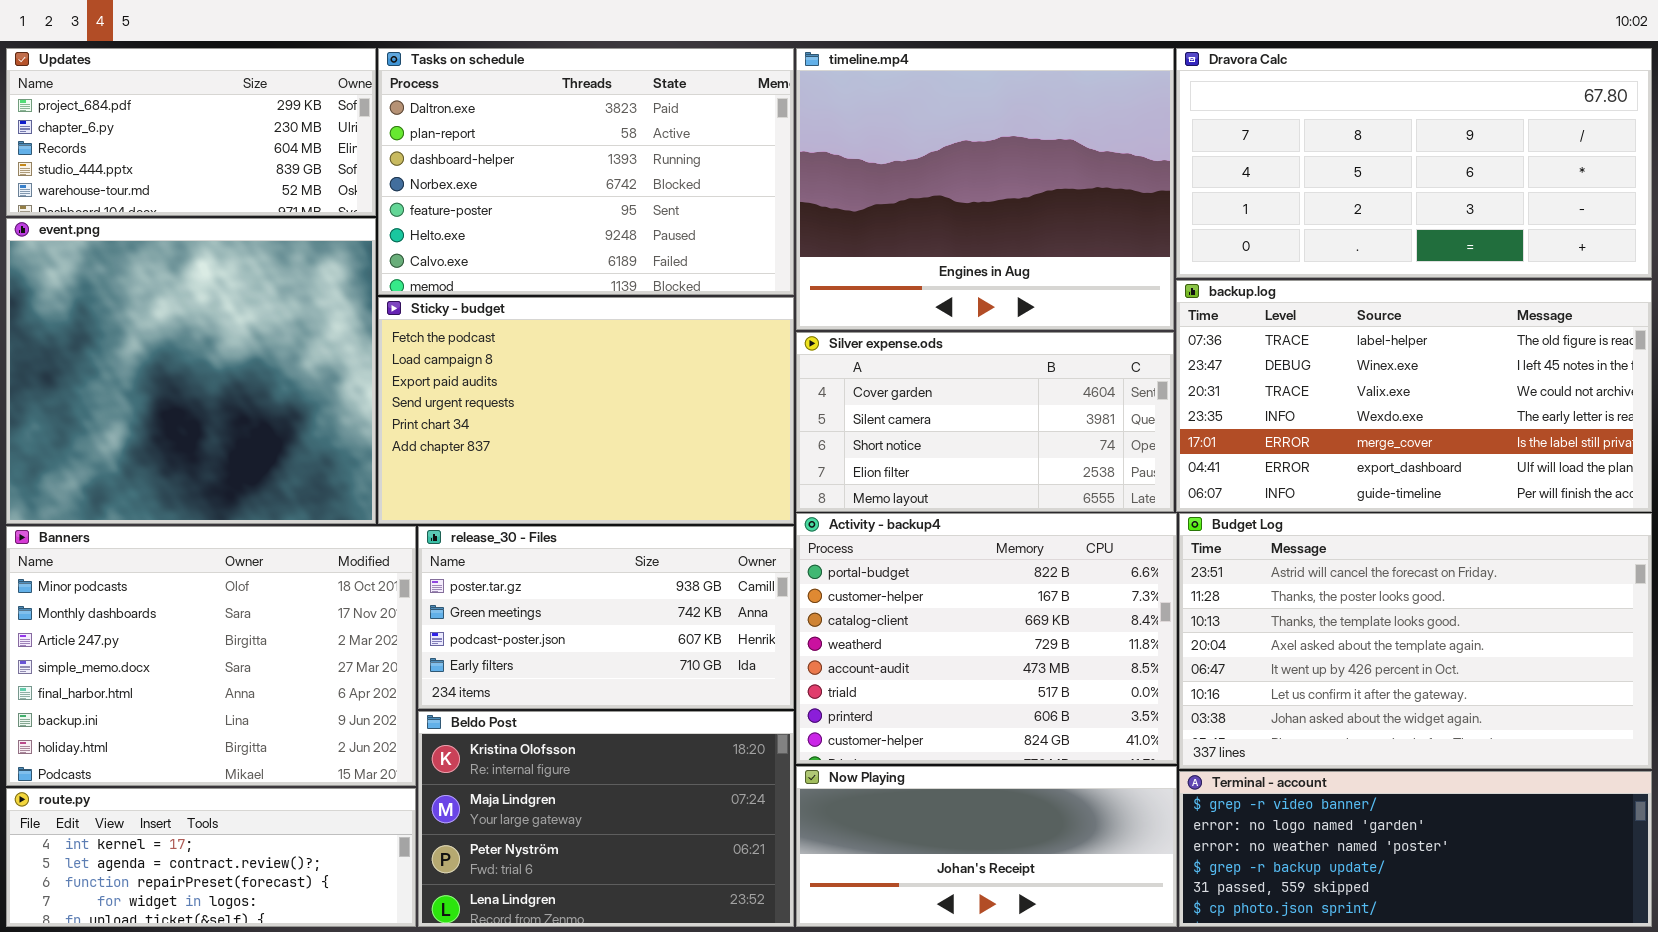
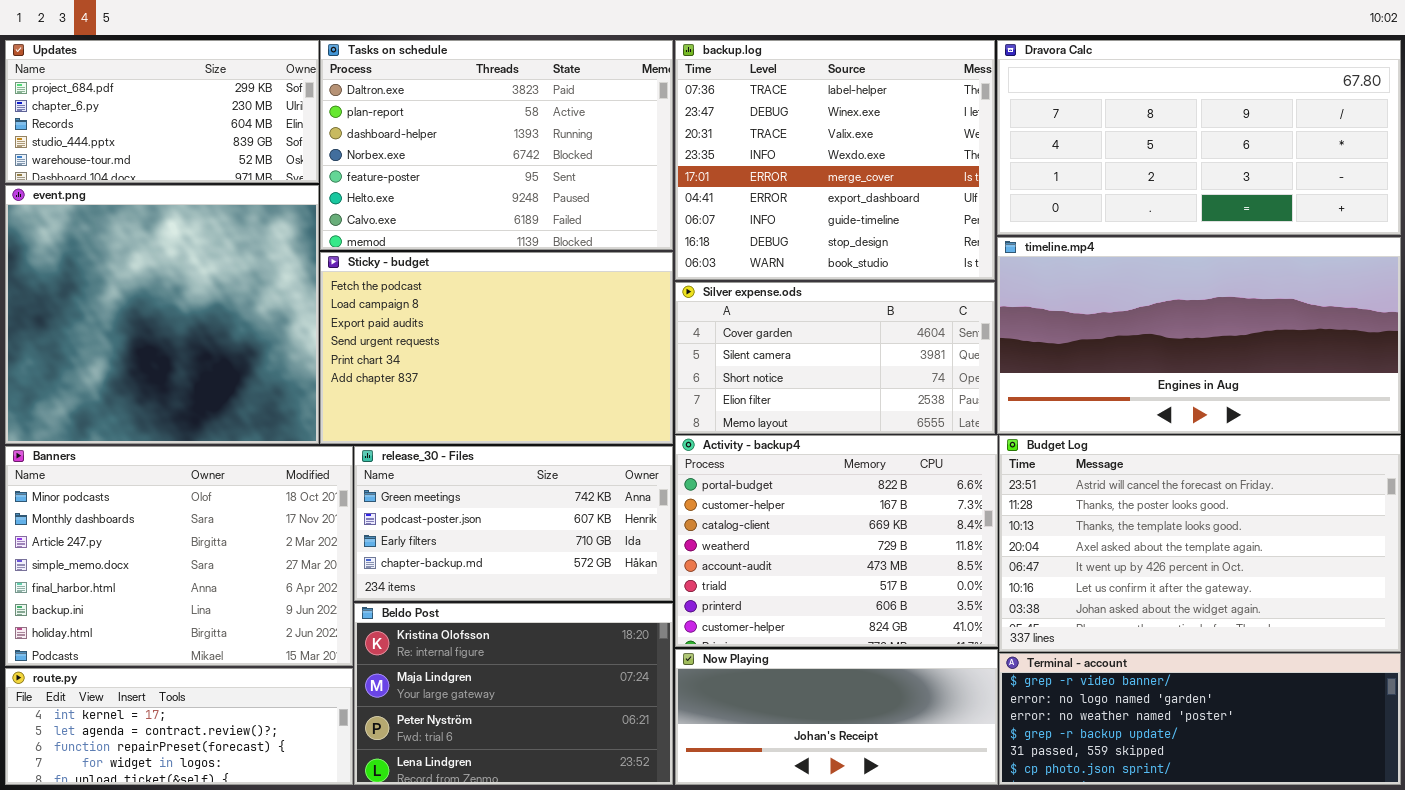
timeline.mp4: [796,48,1174,330] -> [997,237,1401,434], moved, resized
backup.log: [1176,280,1652,512] -> [675,40,995,280], moved, resized
release_30 - Files: [418,526,794,709] -> [354,446,673,601], scrolled down 1 row

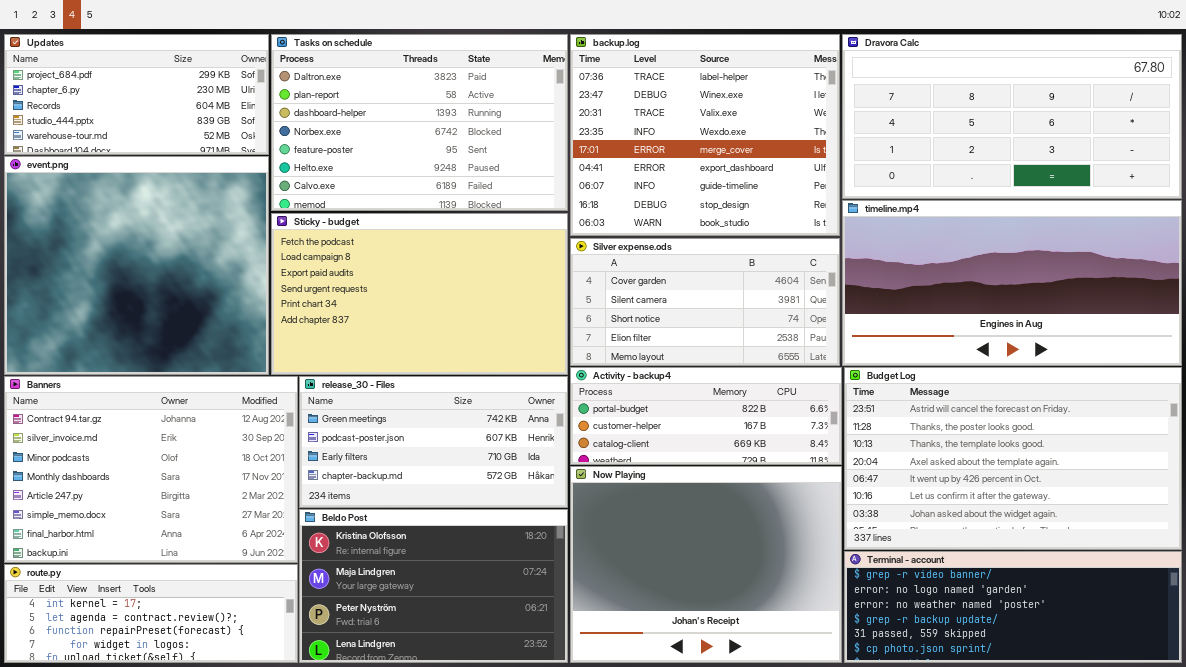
Activity - backup4: [675,435,998,647] -> [570,367,842,465], resized
Banners: [5,446,353,666] -> [4,376,298,563], scrolled up 2 rows
Now Playing: [675,649,998,785] -> [570,466,842,663], resized

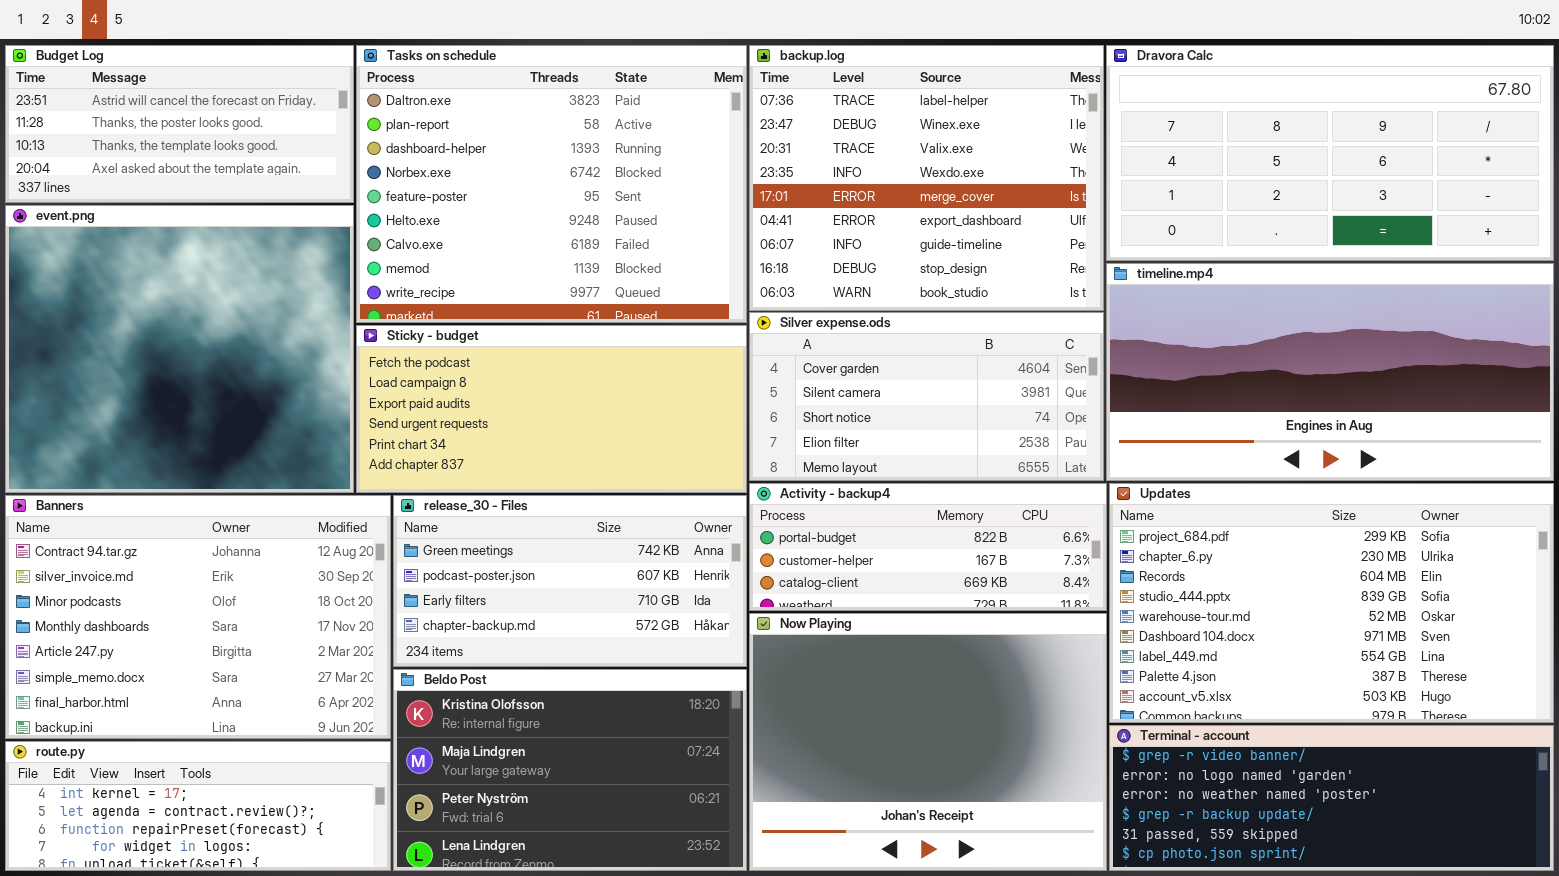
Updates: [4,34,269,155] -> [1109,483,1554,723], moved, resized
Tasks on schedule: [271,34,568,211] -> [356,45,747,323], resized
Sticky - budget: [271,213,568,375] -> [356,325,747,493], resized
Budget Log: [844,367,1182,550] -> [5,45,354,203], moved, resized

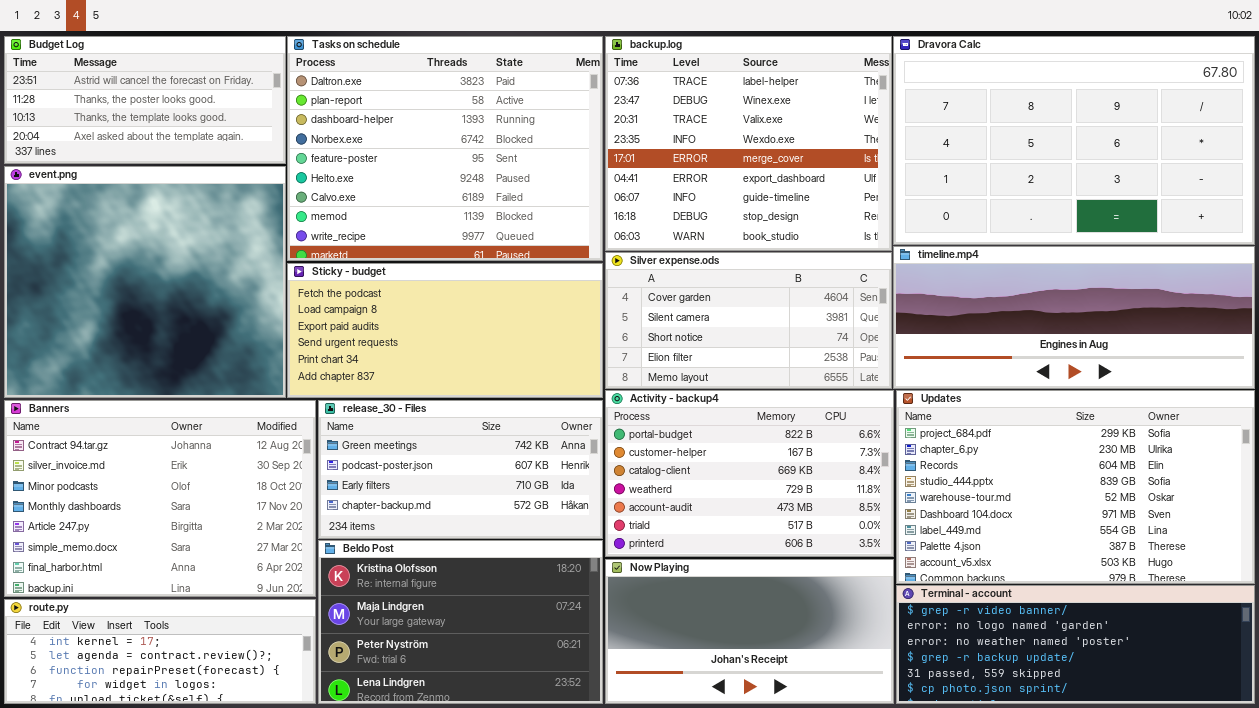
Dravora Calc: [1106,45,1554,261] -> [893,36,1255,245], resized
timeline.mp4: [1106,263,1554,481] -> [893,246,1255,389], resized
Activity - backup4: [749,483,1107,611] -> [605,390,894,557], resized
Now Playing: [749,613,1107,871] -> [605,559,894,704], resized

